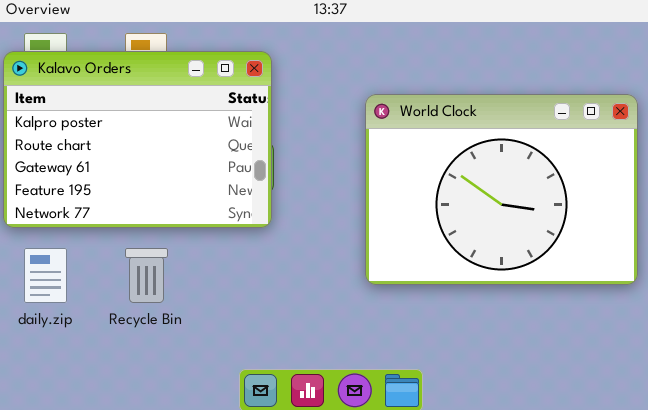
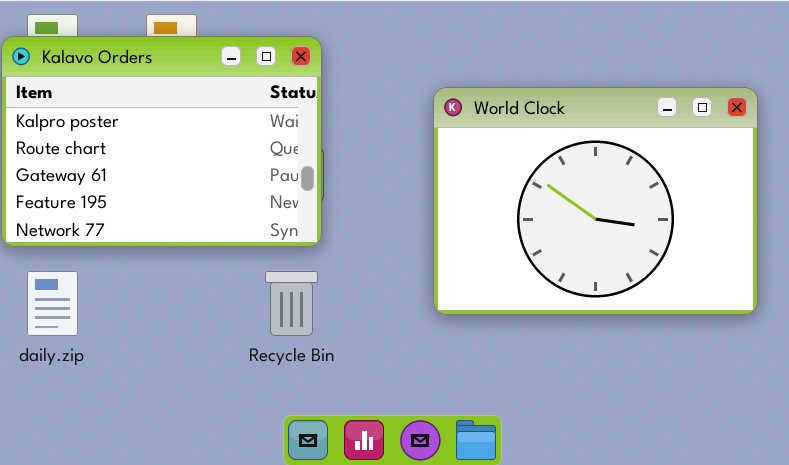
Recycle Bin: [125,248,168,303] -> [265,271,318,336], moved

